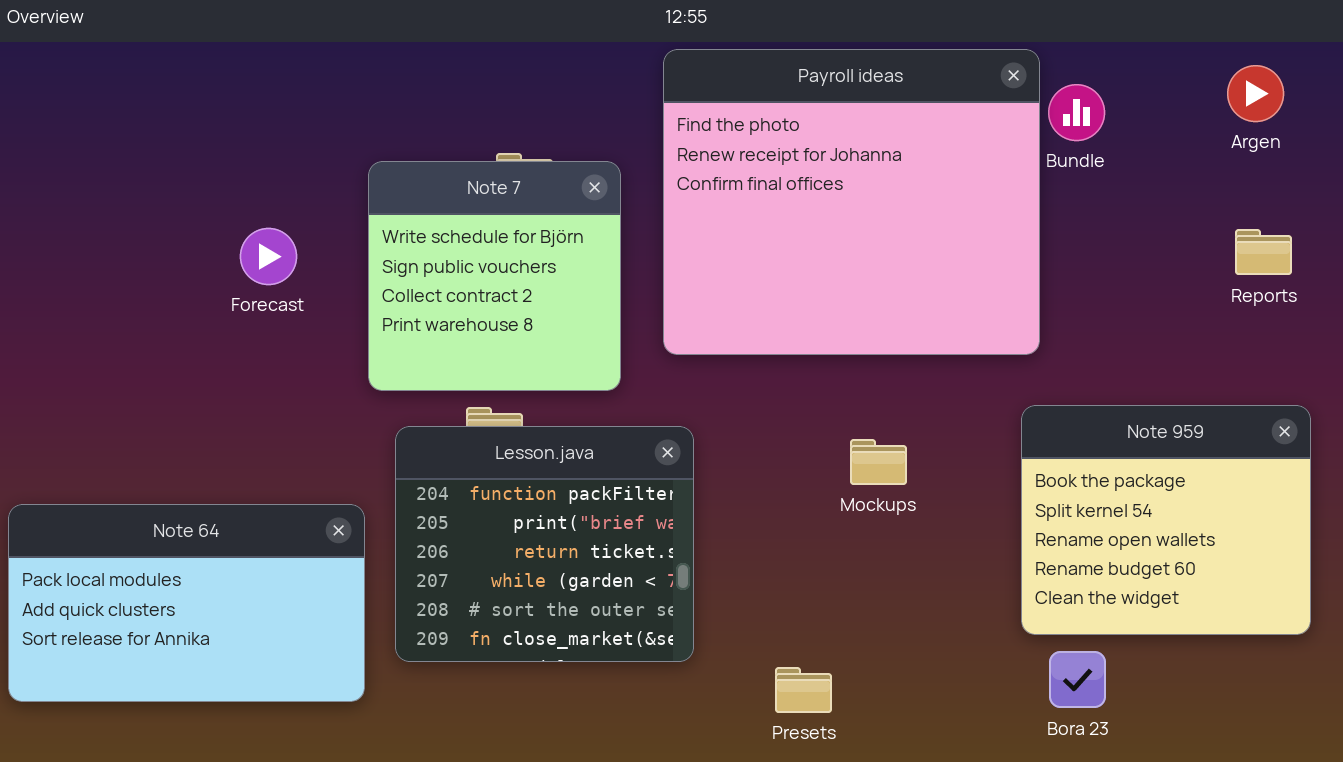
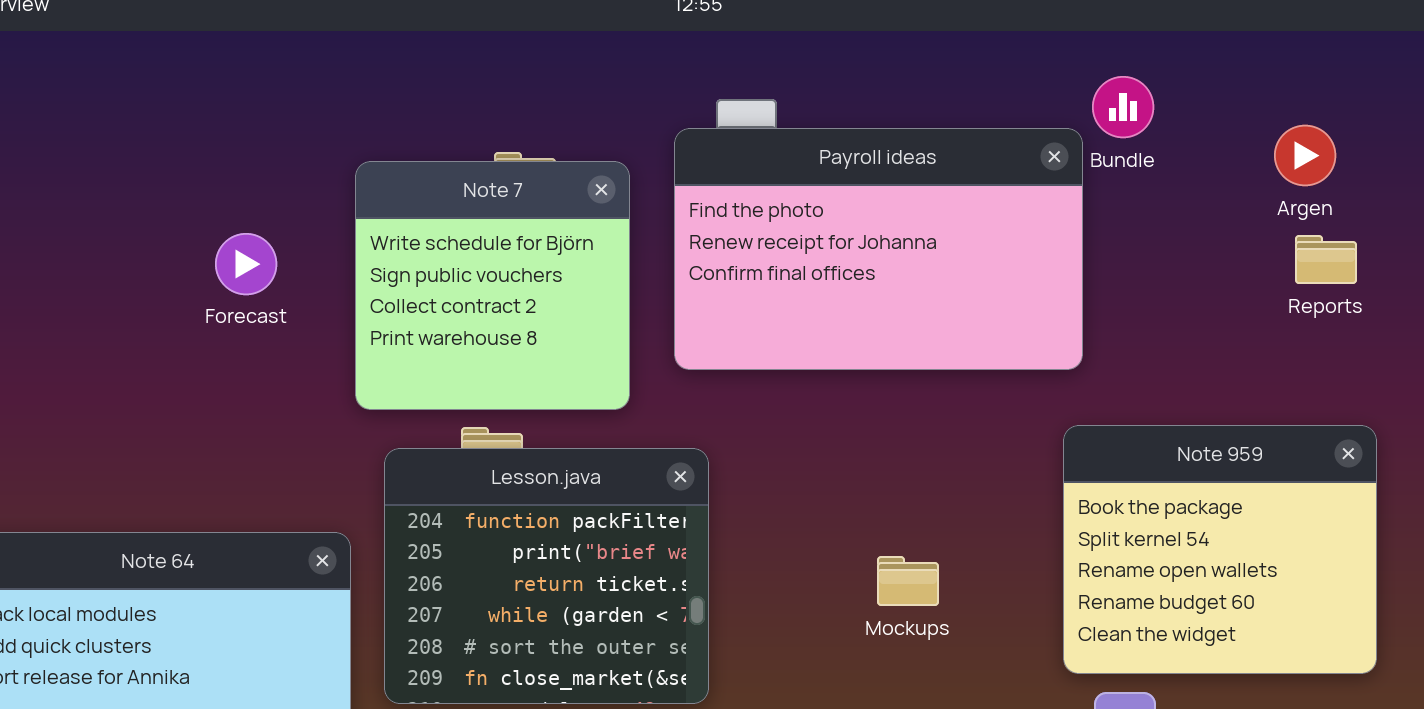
Payroll ideas: [663,49,1040,355] -> [674,128,1083,370], resized
Argen: [1227,65,1284,122] -> [1274,125,1336,186], moved
Mockups: [850,439,907,485] -> [877,556,939,606], moved

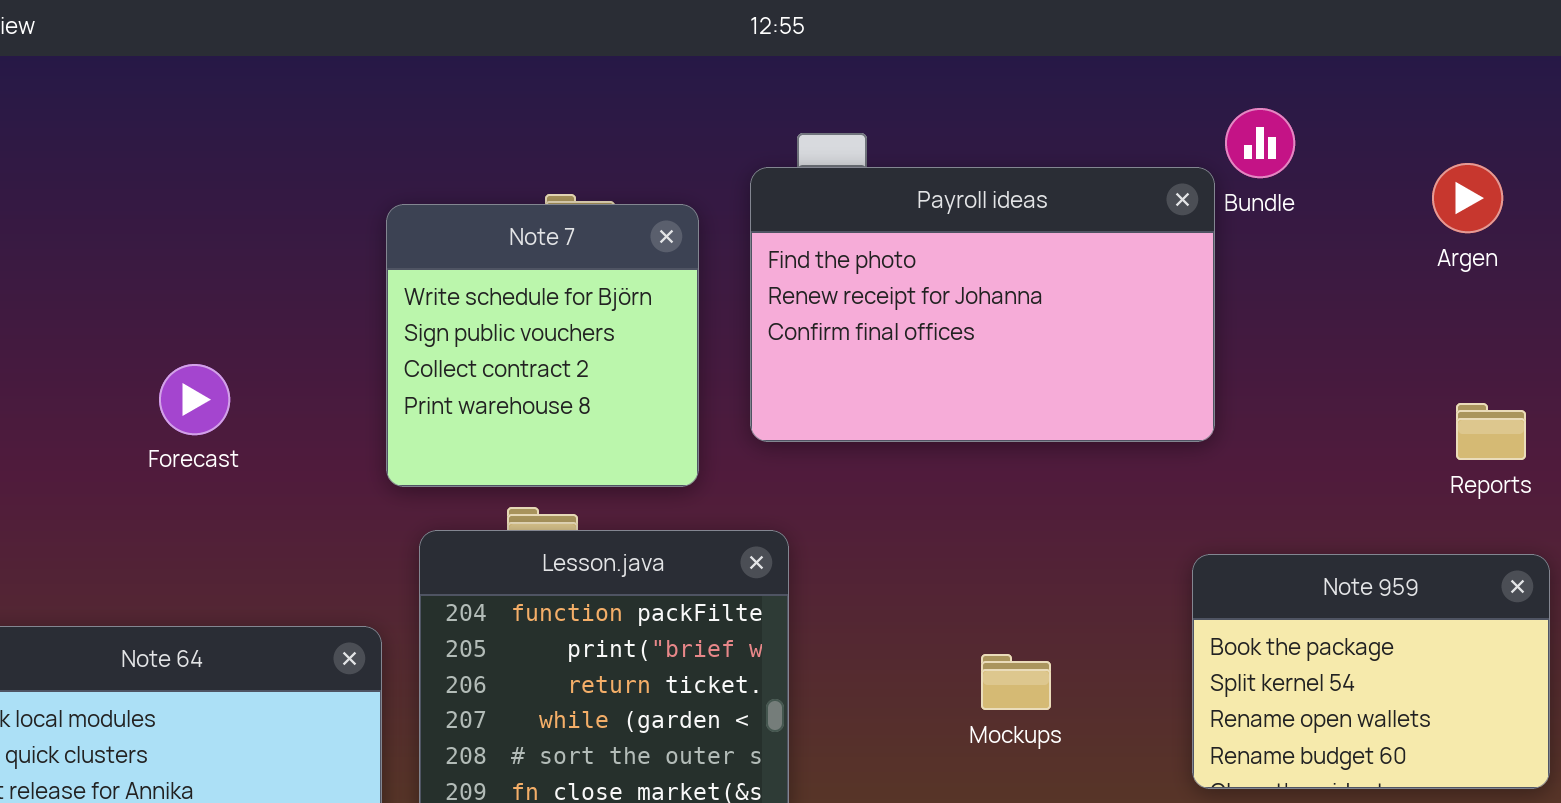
Forecast: [215,233,277,295] -> [159,364,230,435], moved
Reports: [1295,235,1357,284] -> [1456,403,1526,460], moved
Note 959: [1063,425,1377,674] -> [1192,554,1550,789], resized

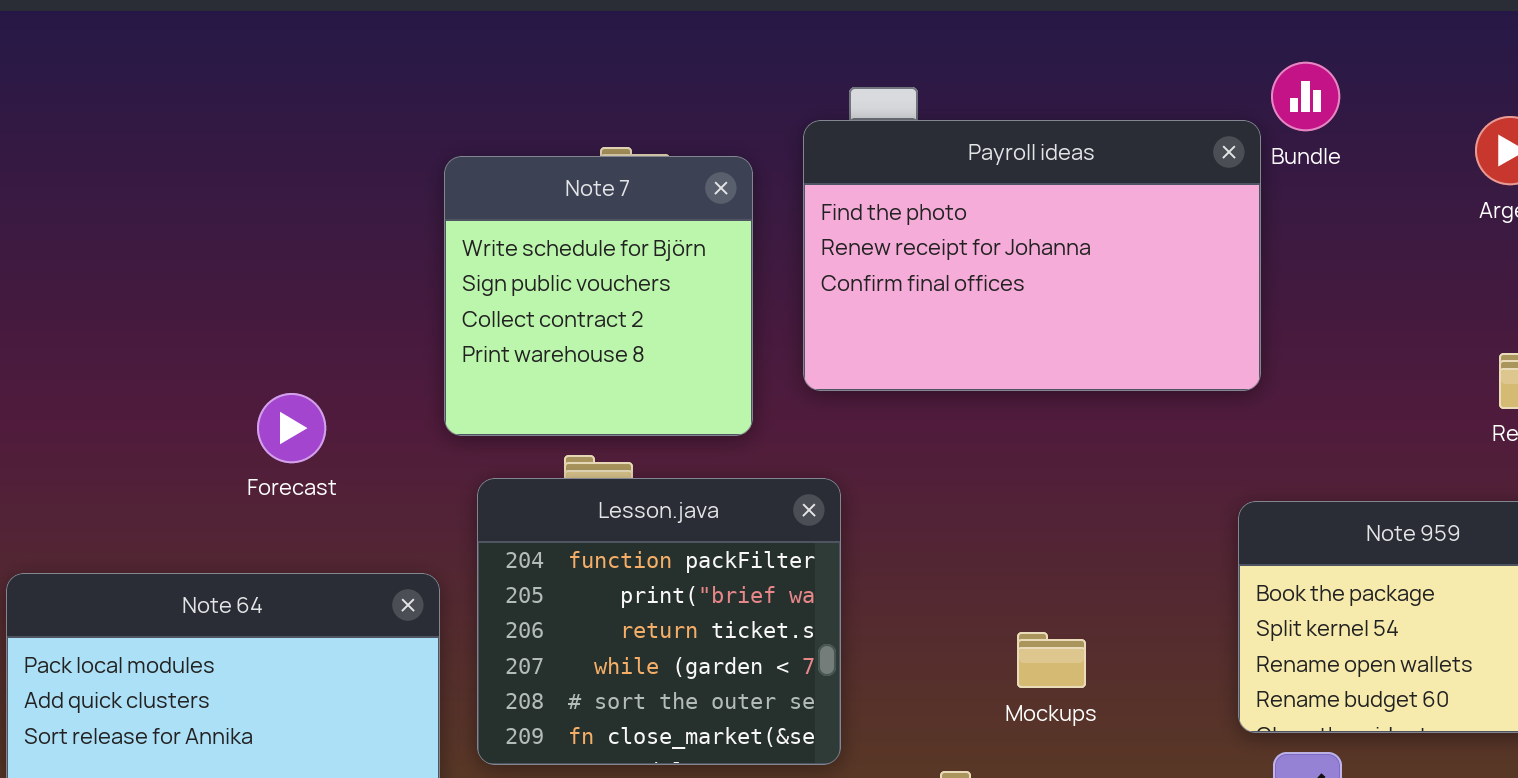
Forecast: [159,364,230,435] -> [257,393,326,463], moved
Mockups: [981,654,1051,710] -> [1017,632,1086,688], moved

